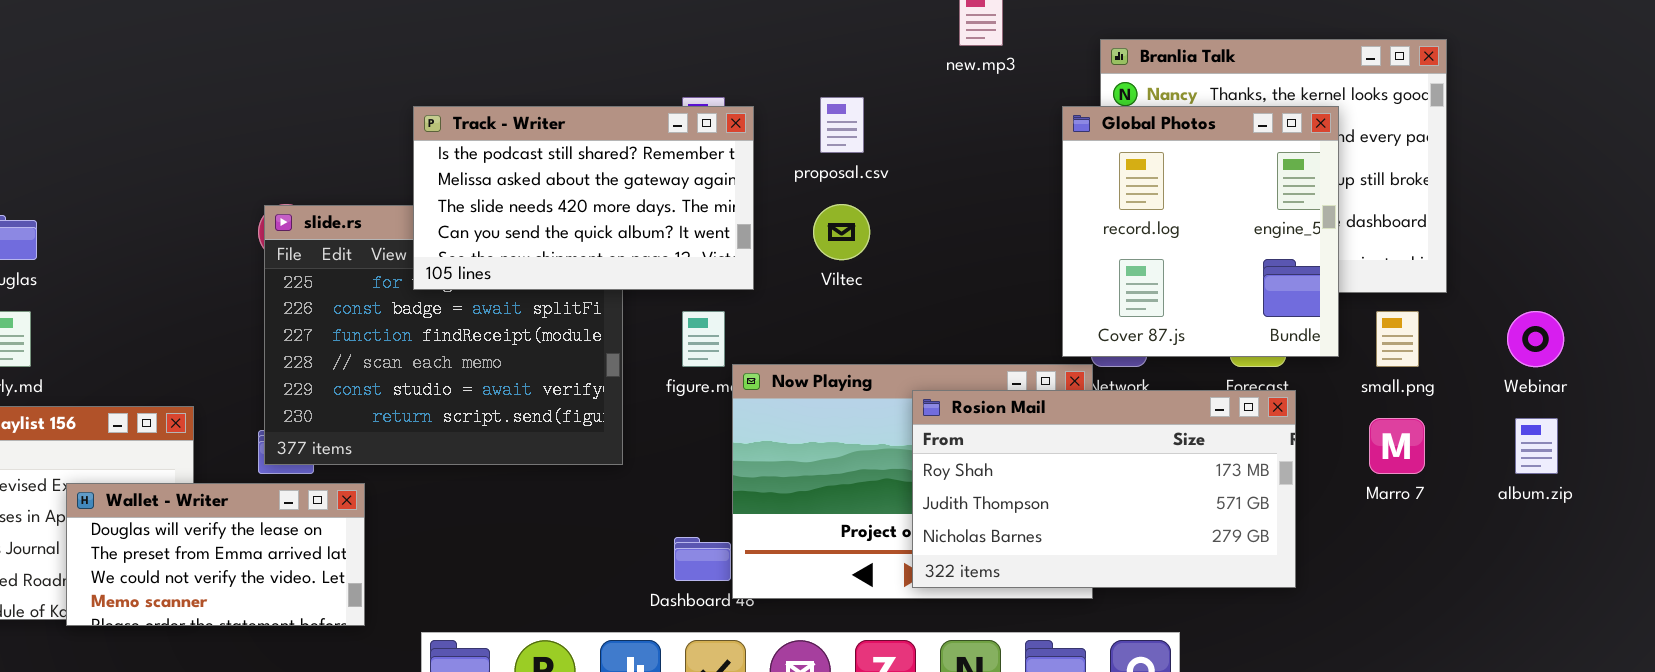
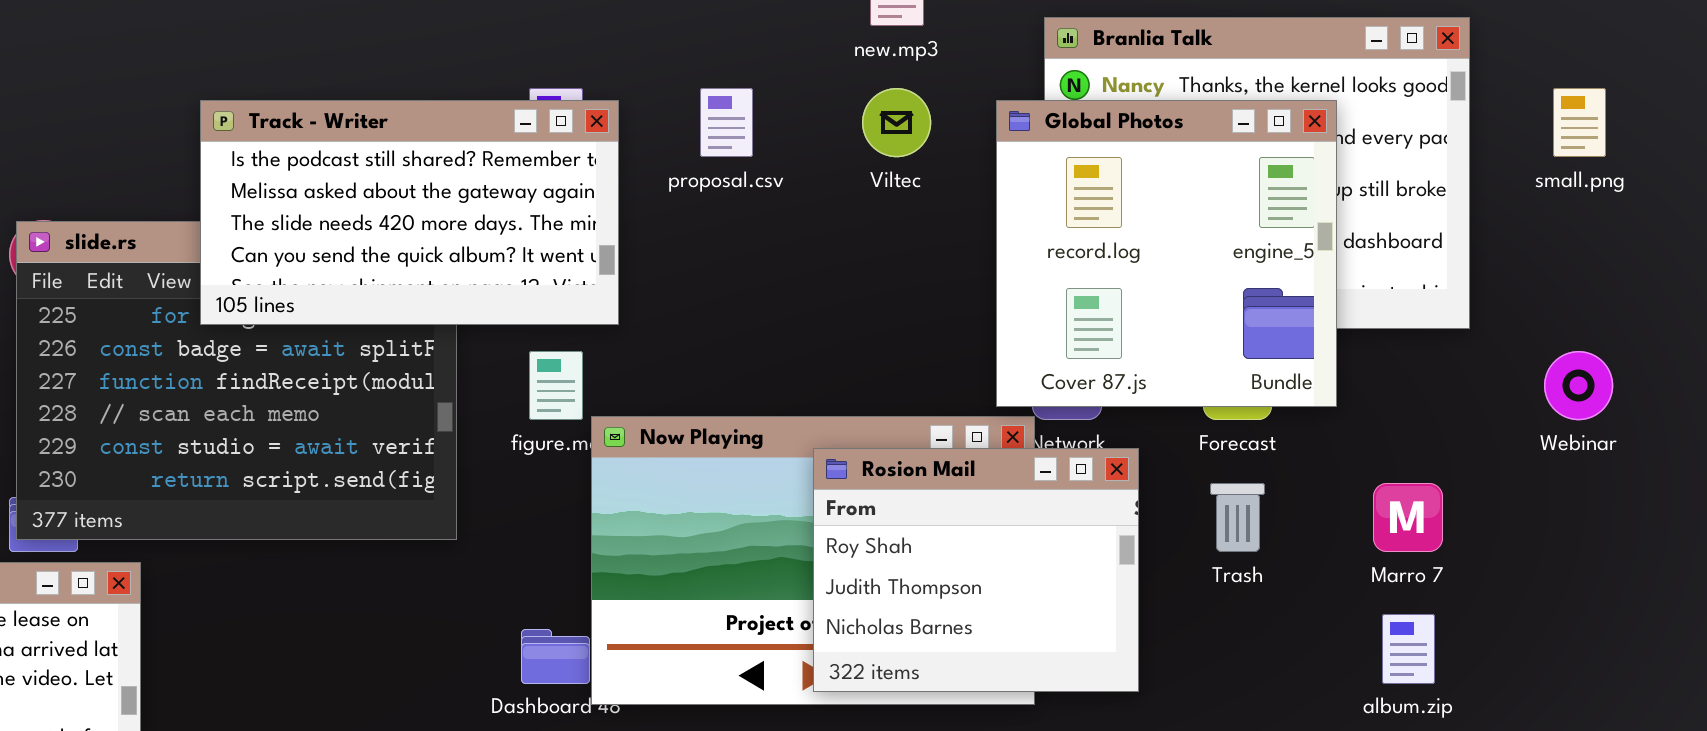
Viltec: [813,204,870,260] -> [862,88,931,157], moved
small.png: [1376,311,1419,367] -> [1553,88,1606,157], moved
Rosion Mail: [912,390,1296,588] -> [813,448,1139,692], resized
album.zip: [1515,418,1558,474] -> [1382,614,1435,684], moved

